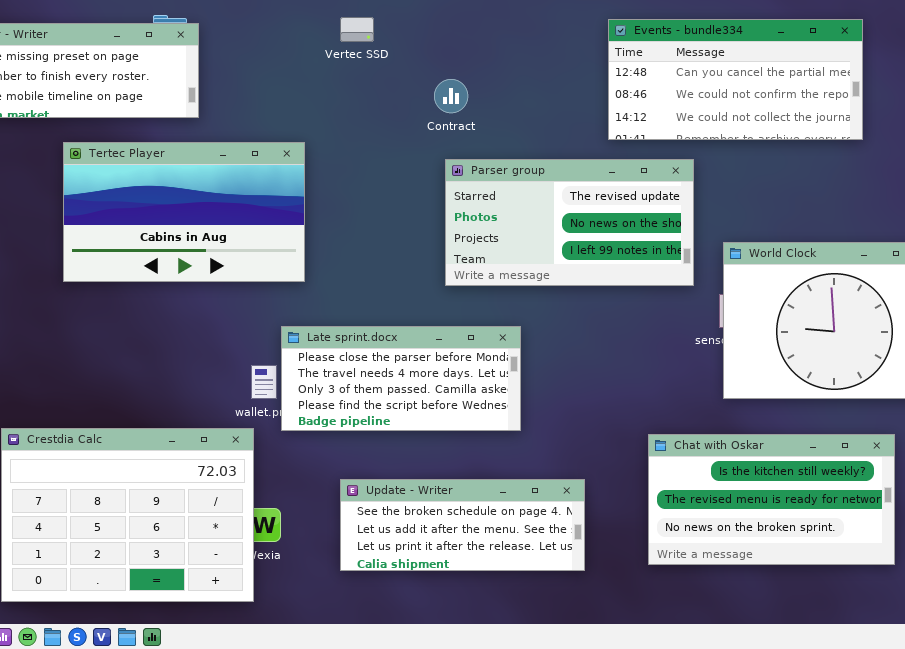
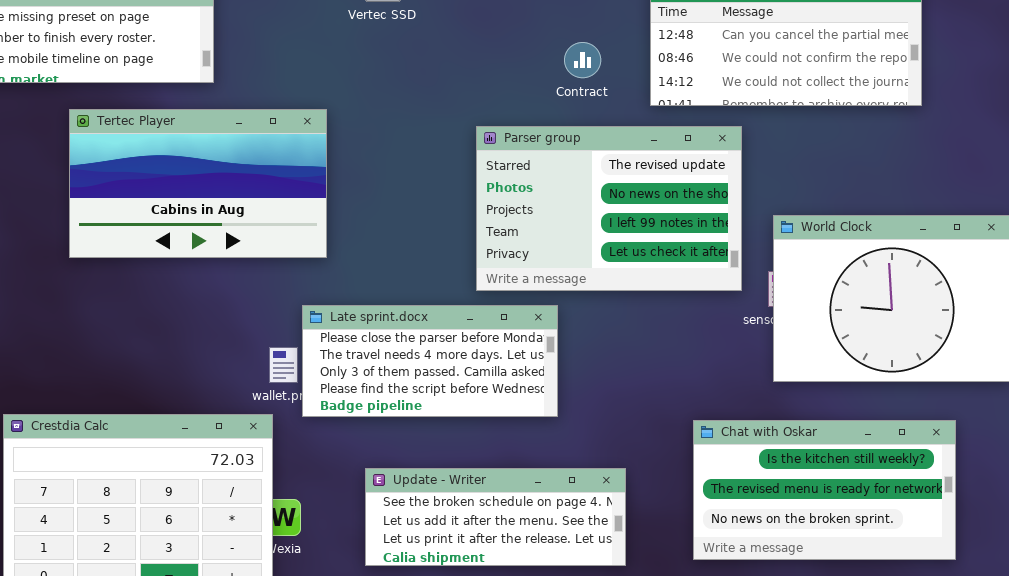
Contract: [434,79,468,113] -> [564,42,601,78], moved
Parser group: [445,159,694,286] -> [476,126,742,291], resized

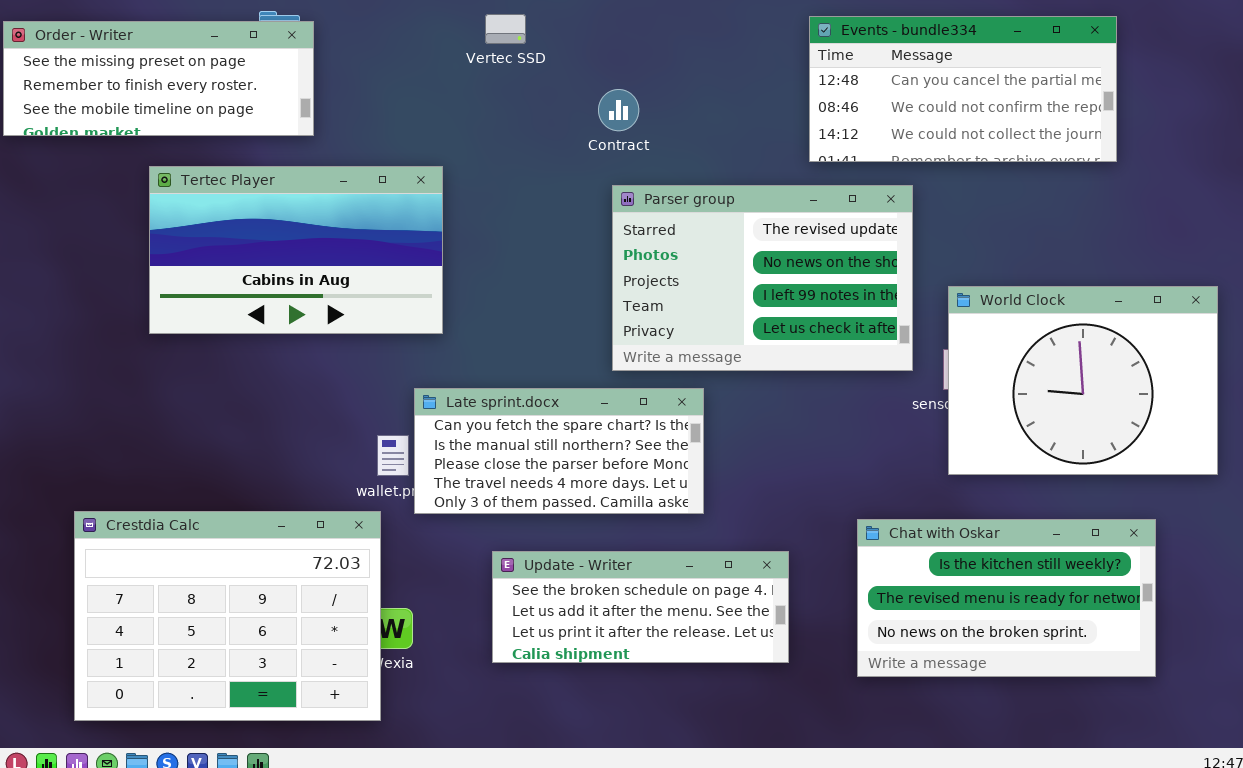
Contract: [564,42,601,78] -> [598,89,639,131], moved
Late sprint.docx: [302,305,558,417] -> [414,388,704,514], scrolled up 2 rows
Update - Writer: [365,468,626,566] -> [492,551,789,663], moved

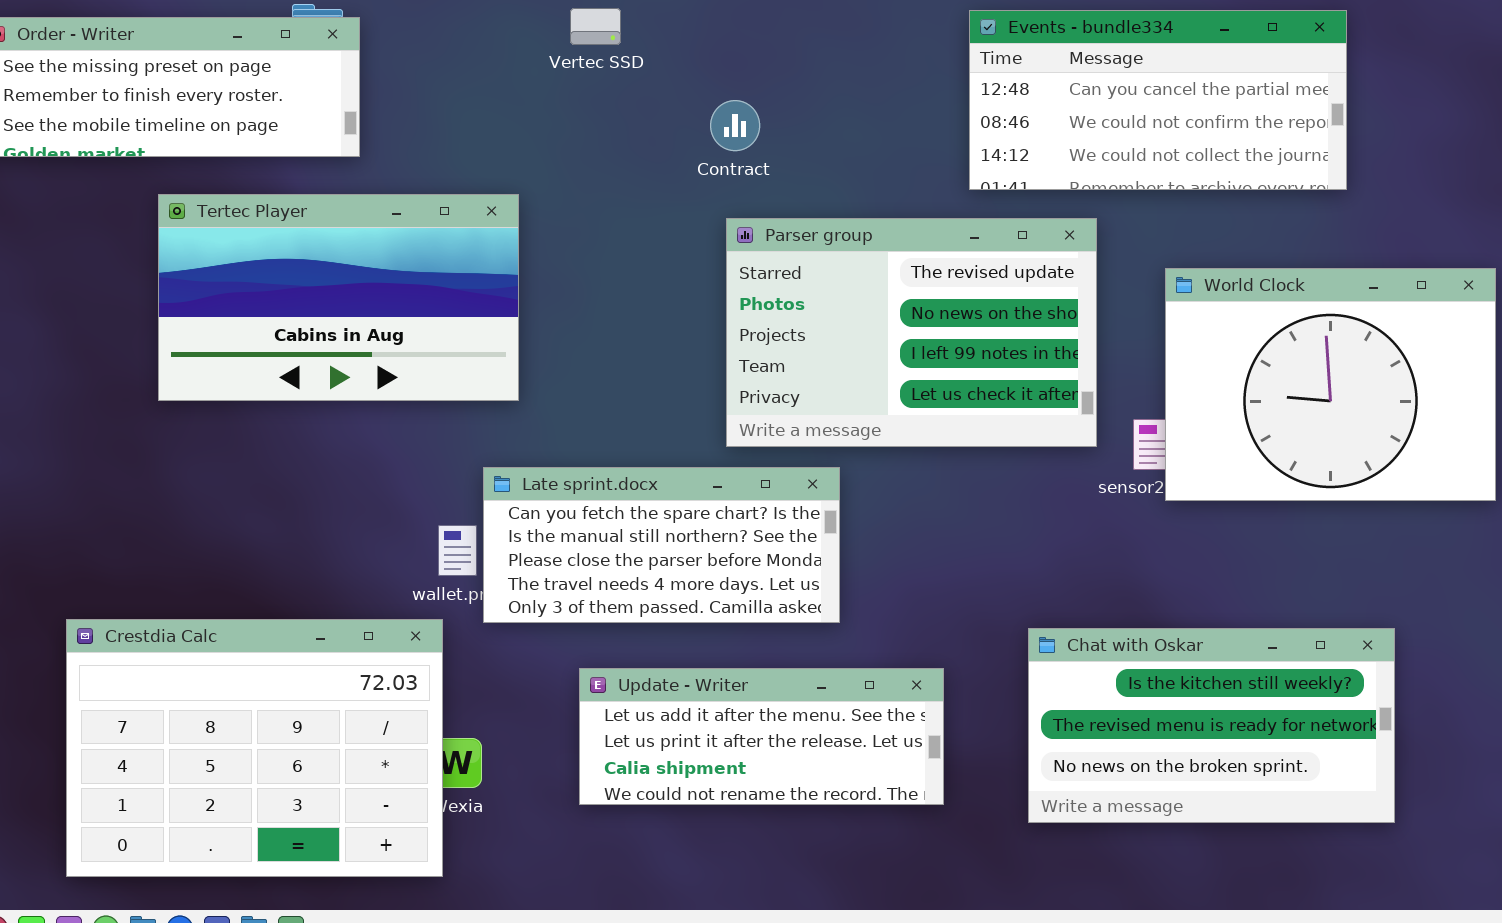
World Clock: [948,286,1218,475] -> [1165,268,1496,501], moved
Update - Writer: [492,551,789,663] -> [579,668,944,805], scrolled down 1 row

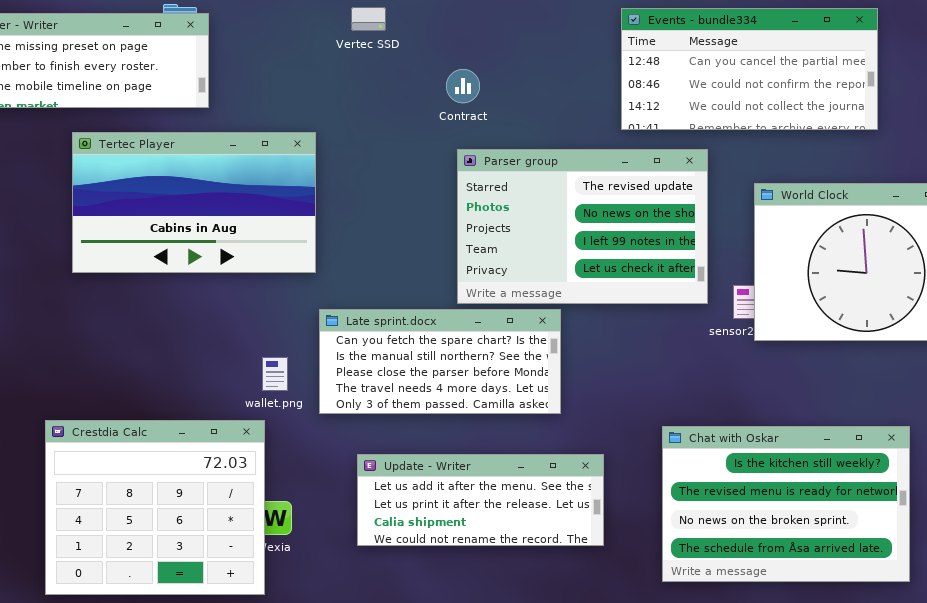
Late sprint.docx: [483,467,840,623] -> [319,309,561,414], moved
Crestdia Calc: [66,619,443,877] -> [45,420,265,595], resized
Chat with Oskar: [1028,628,1395,823] -> [662,426,910,582], resized

